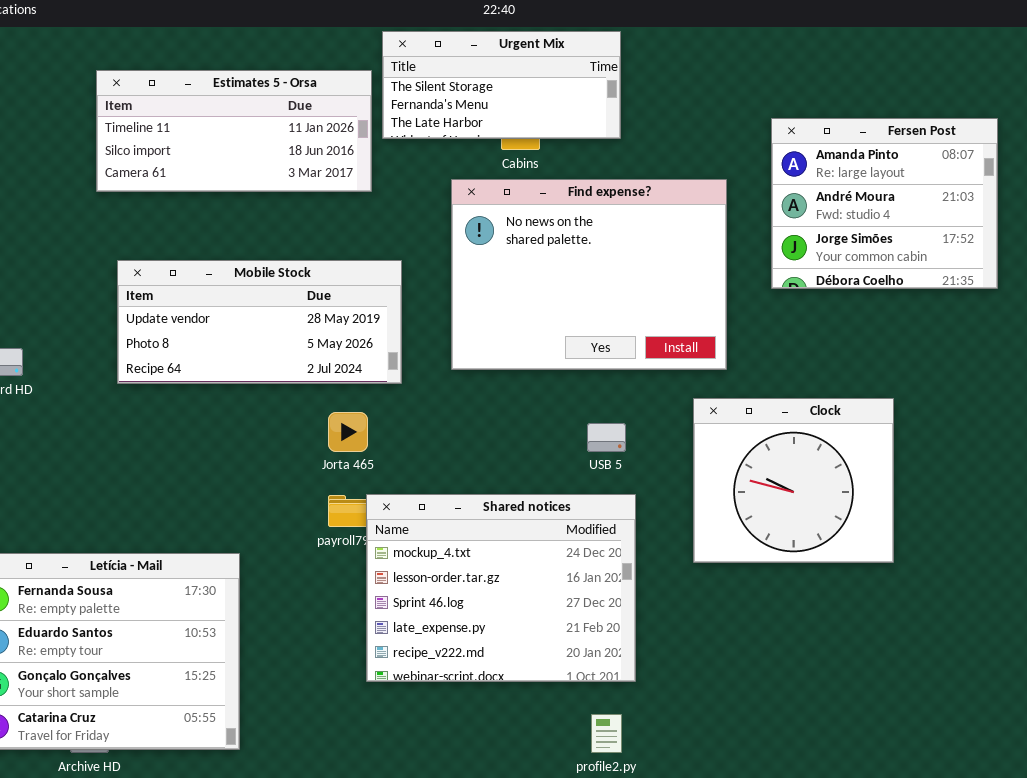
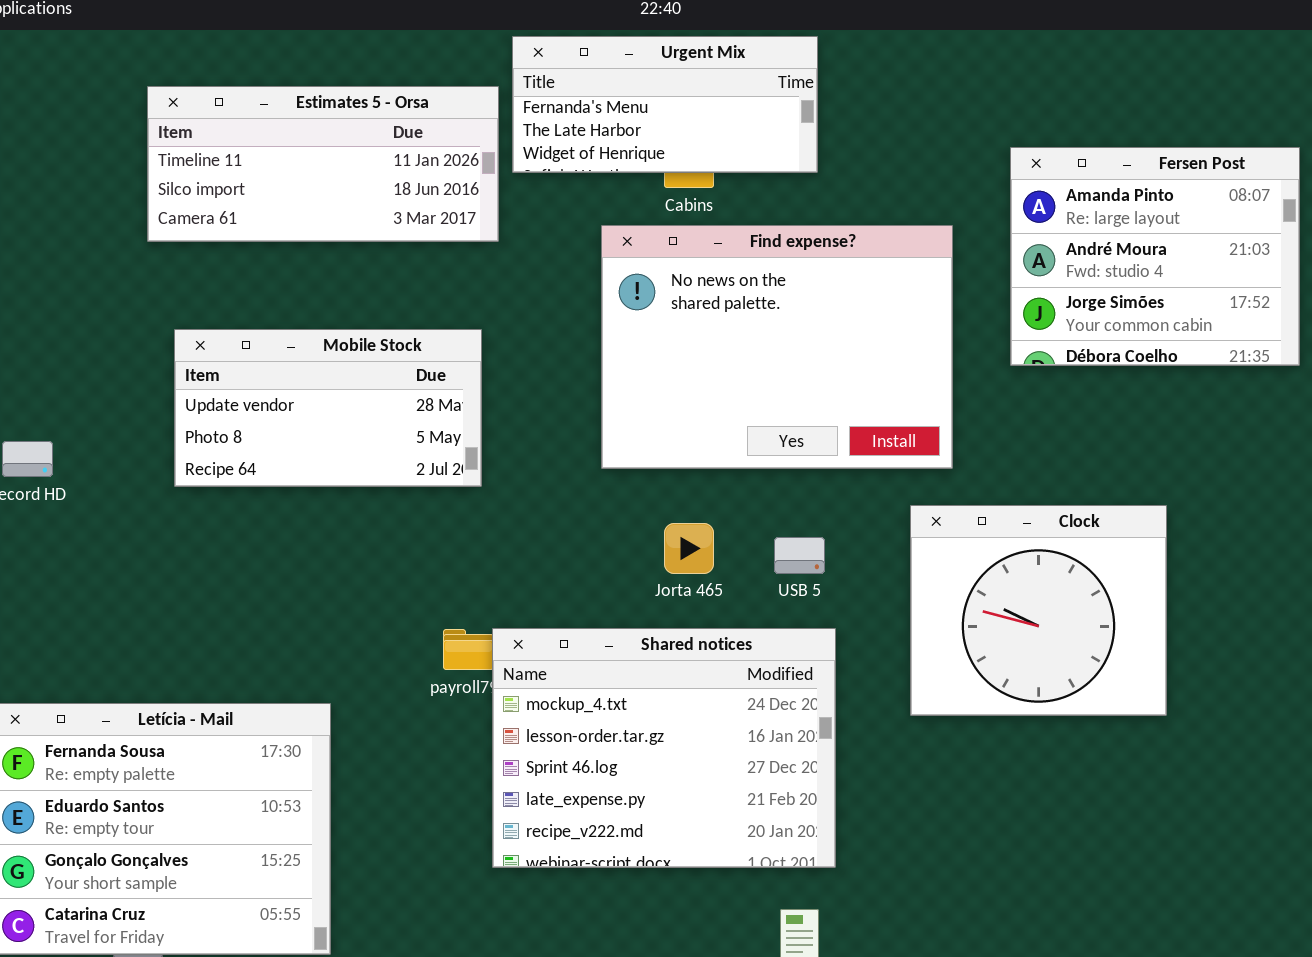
Urgent Mix: [382,31,621,139] -> [512,36,818,173], scrolled down 1 row
Mobile Stock: [117,260,402,384] -> [174,329,482,487], resized
Jorta 465: [328,412,368,452] -> [664,523,714,574], moved

